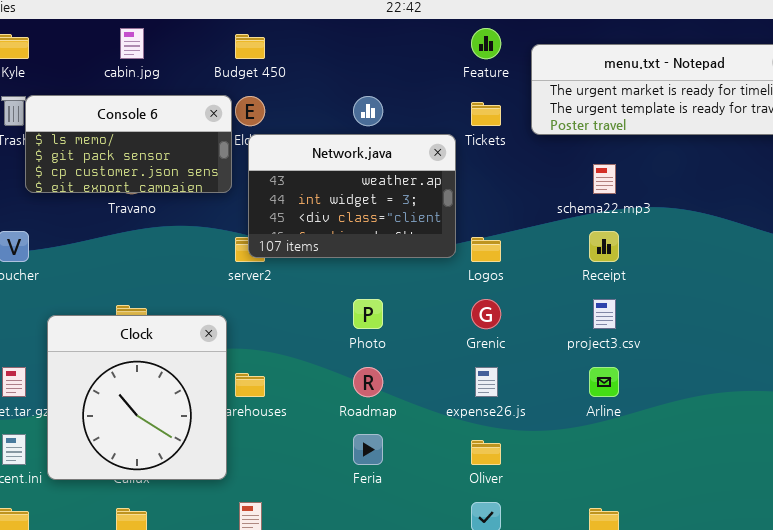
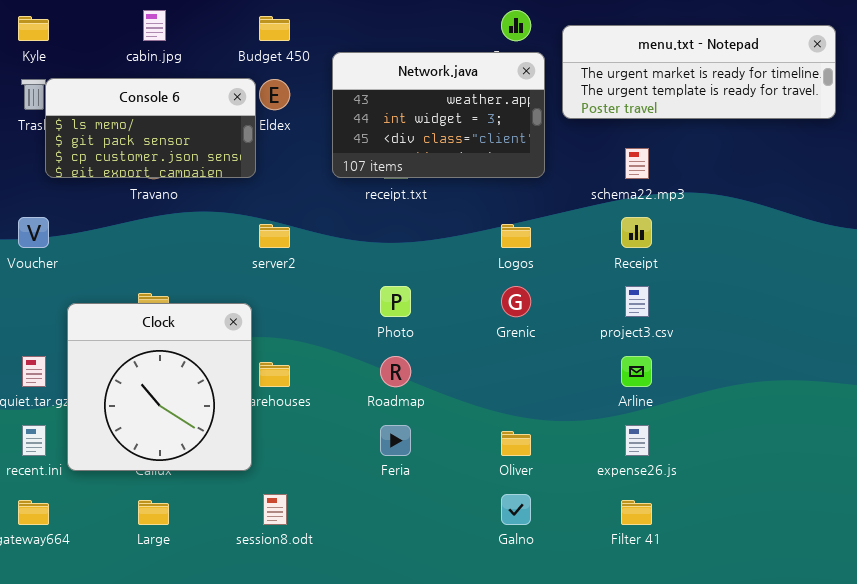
Network.java: [248,134,456,258] -> [332,52,545,178], moved
expense26.js: [475,367,498,397] -> [625,425,649,456], moved

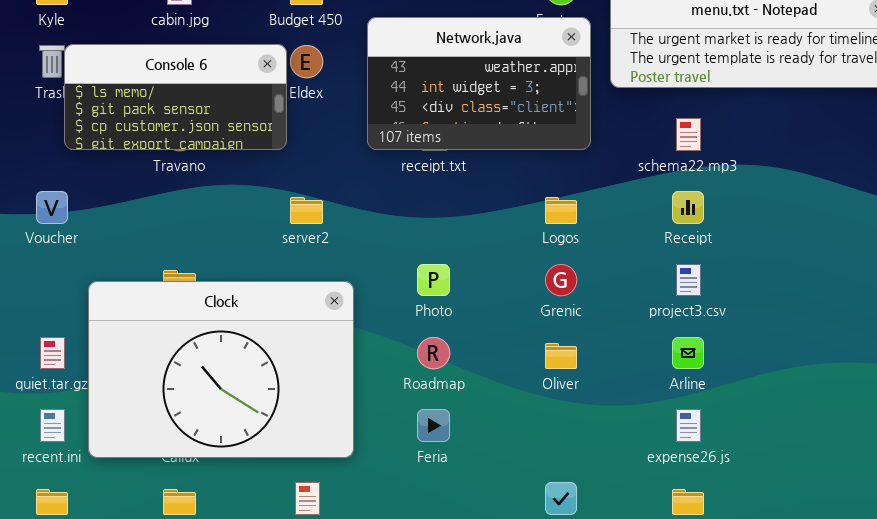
Clock: [67,303,252,471] -> [88,281,354,458], resized
Oliver: [501,431,531,456] -> [545,343,577,369], moved

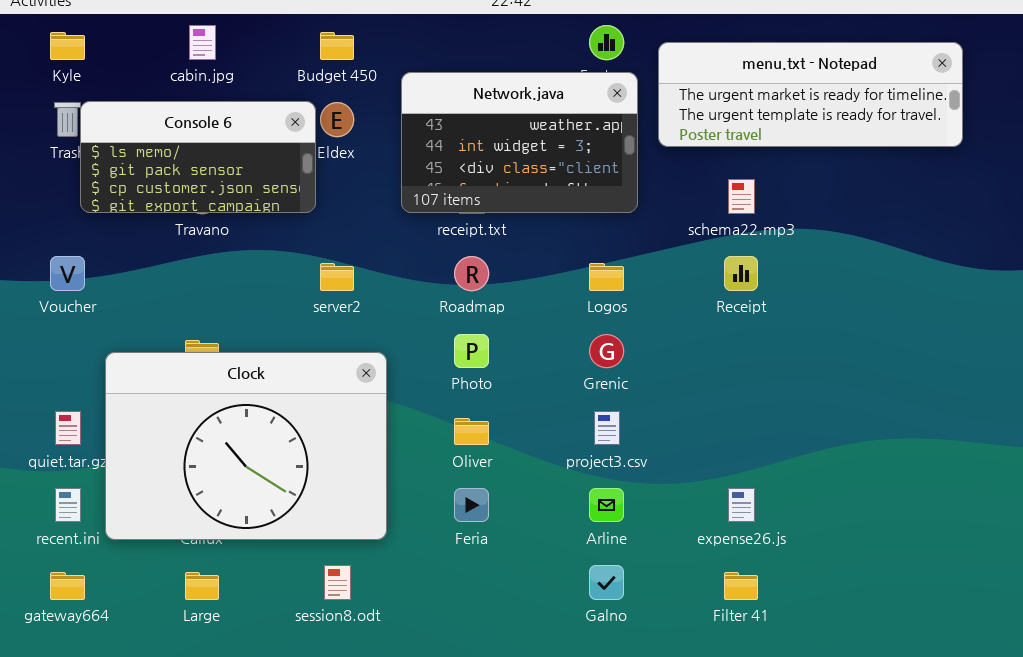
project3.csv: [676,264,701,296] -> [594,411,620,445], moved
Roadmap: [417,337,450,369] -> [454,256,489,291], moved
Arline: [672,337,704,369] -> [589,488,624,522], moved
Oliver: [545,343,577,369] -> [454,418,489,445], moved

